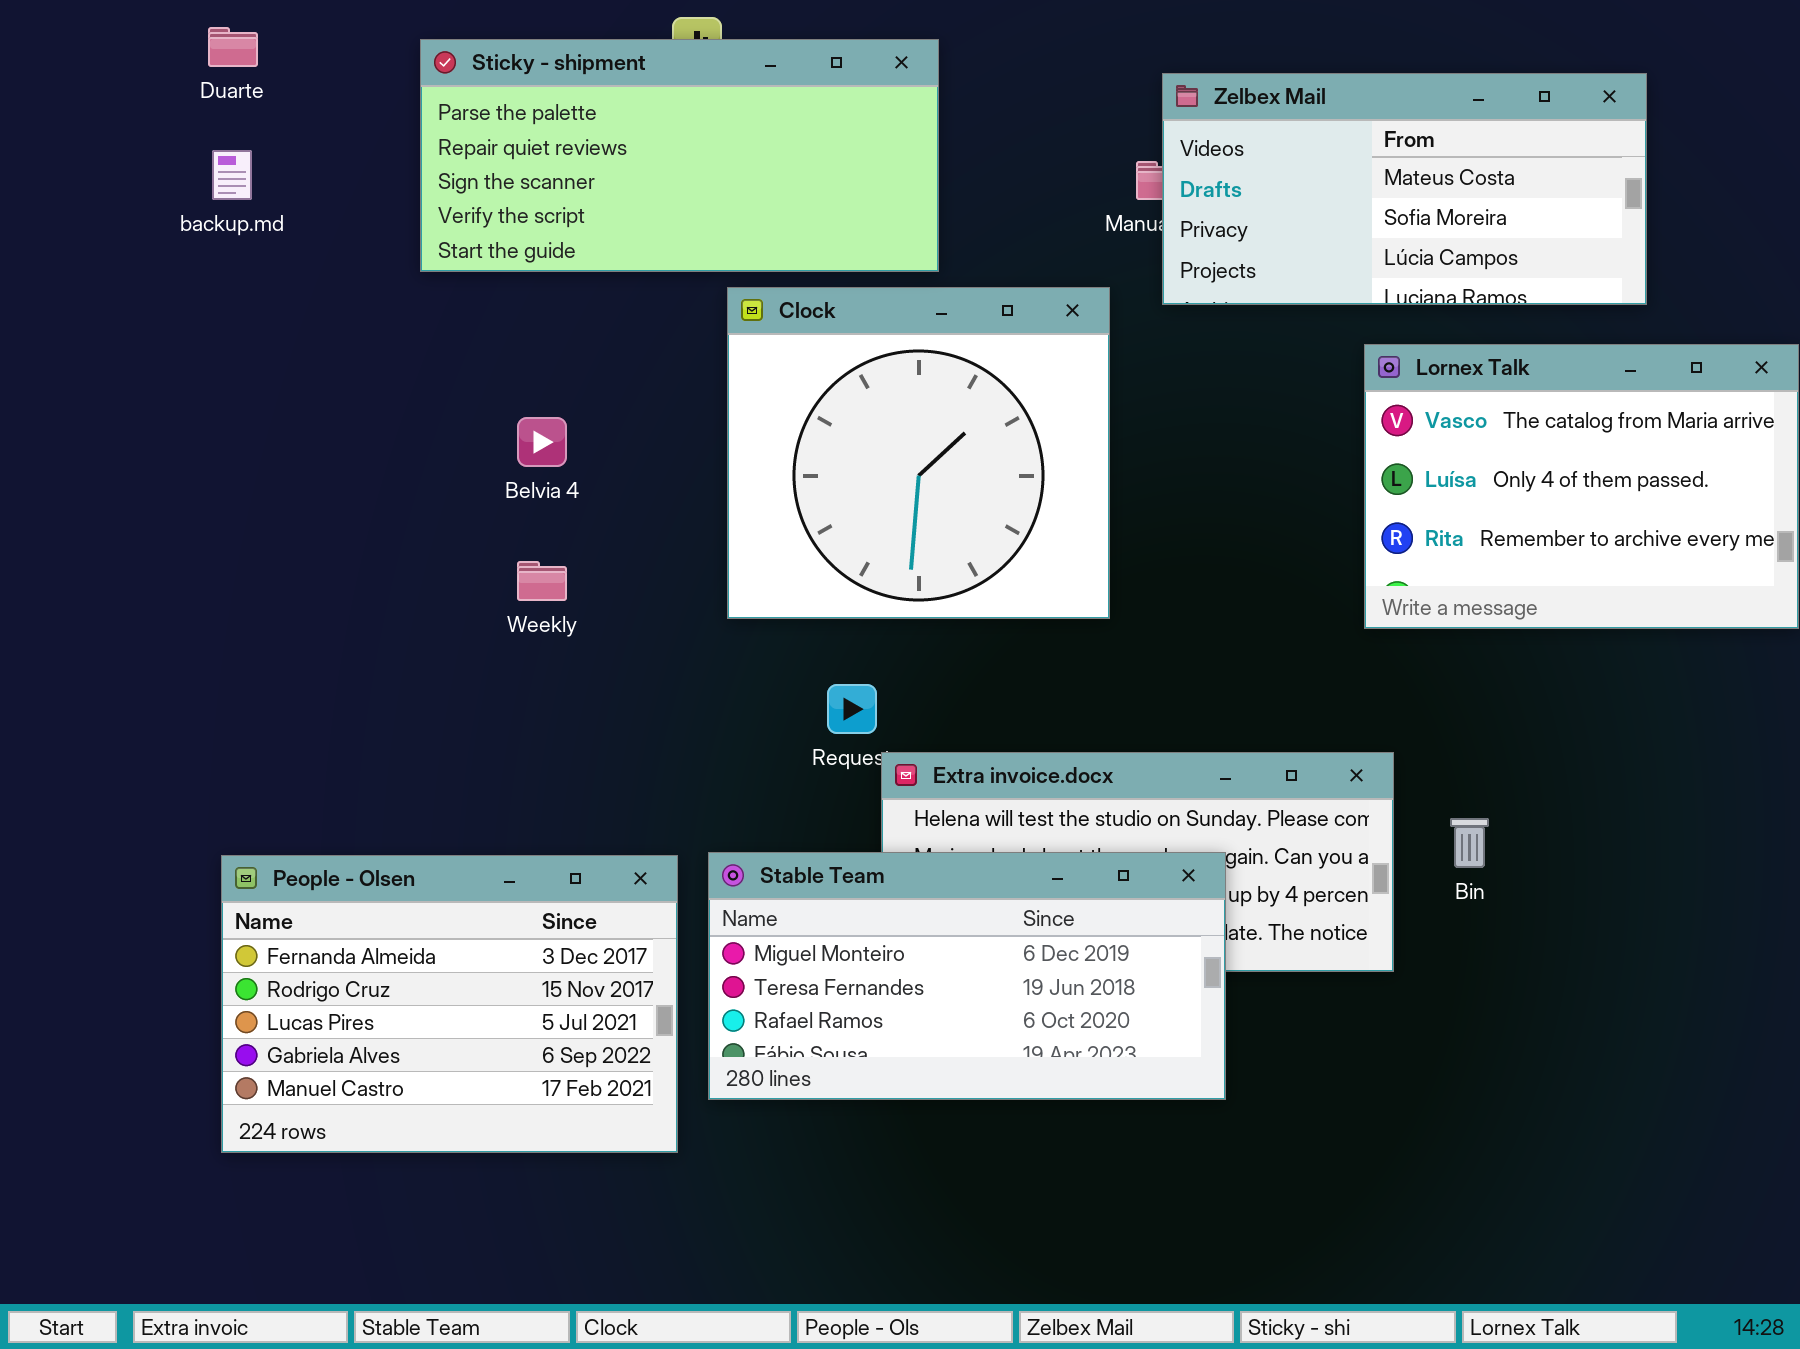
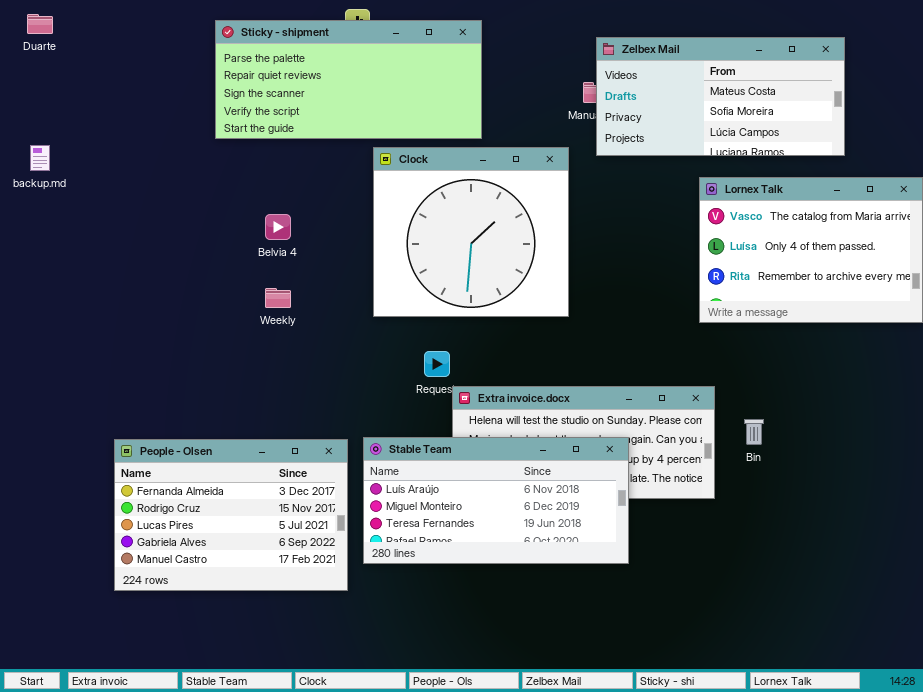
Duarte: [208,27,258,67] -> [27,14,53,34], moved
backup.md: [212,150,252,200] -> [30,145,50,171], moved
Stable Team: [708,852,1226,1100] -> [363,437,629,564], scrolled up 1 row

